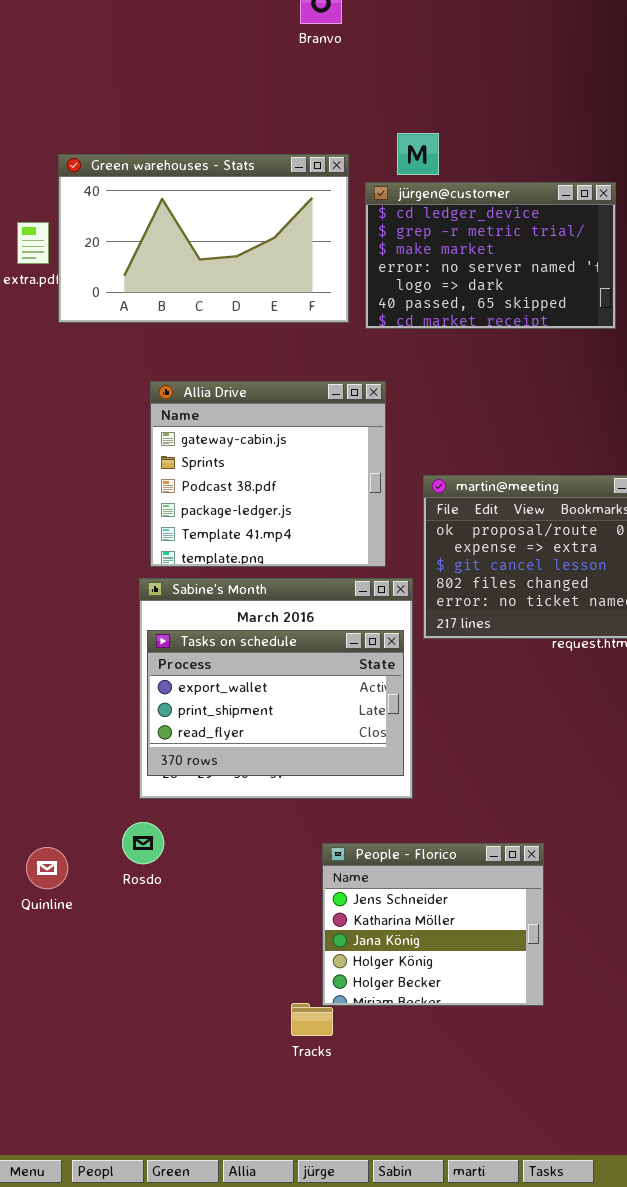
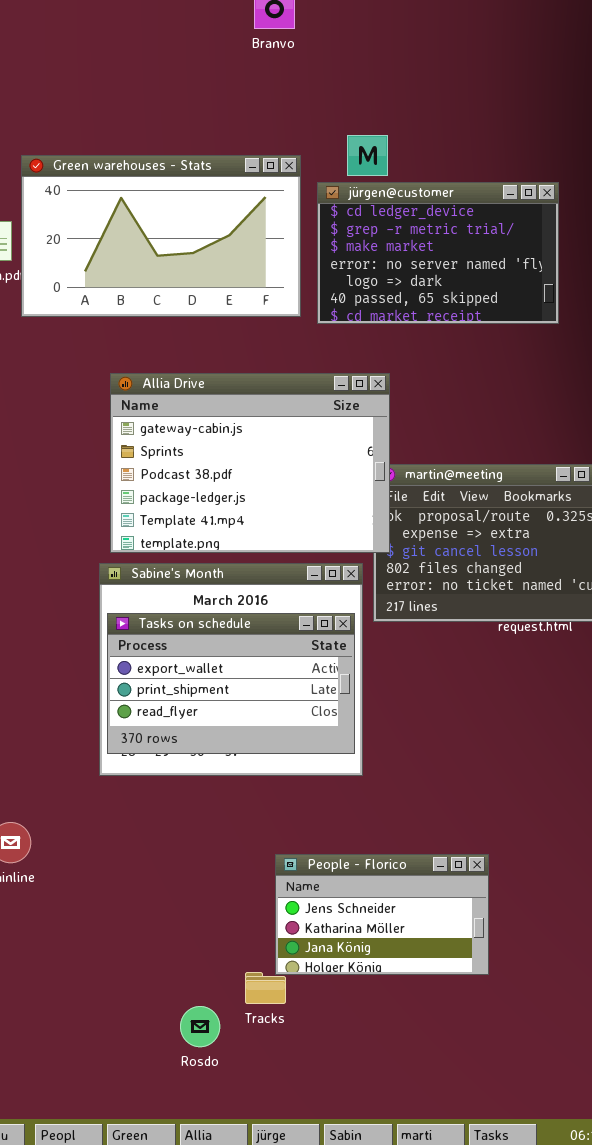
Allia Drive: [150,381,386,567] -> [110,373,390,553], resized
Rosdo: [122,822,164,864] -> [180,1006,220,1047], moved
People - Florico: [322,843,544,1006] -> [275,854,489,975], resized

